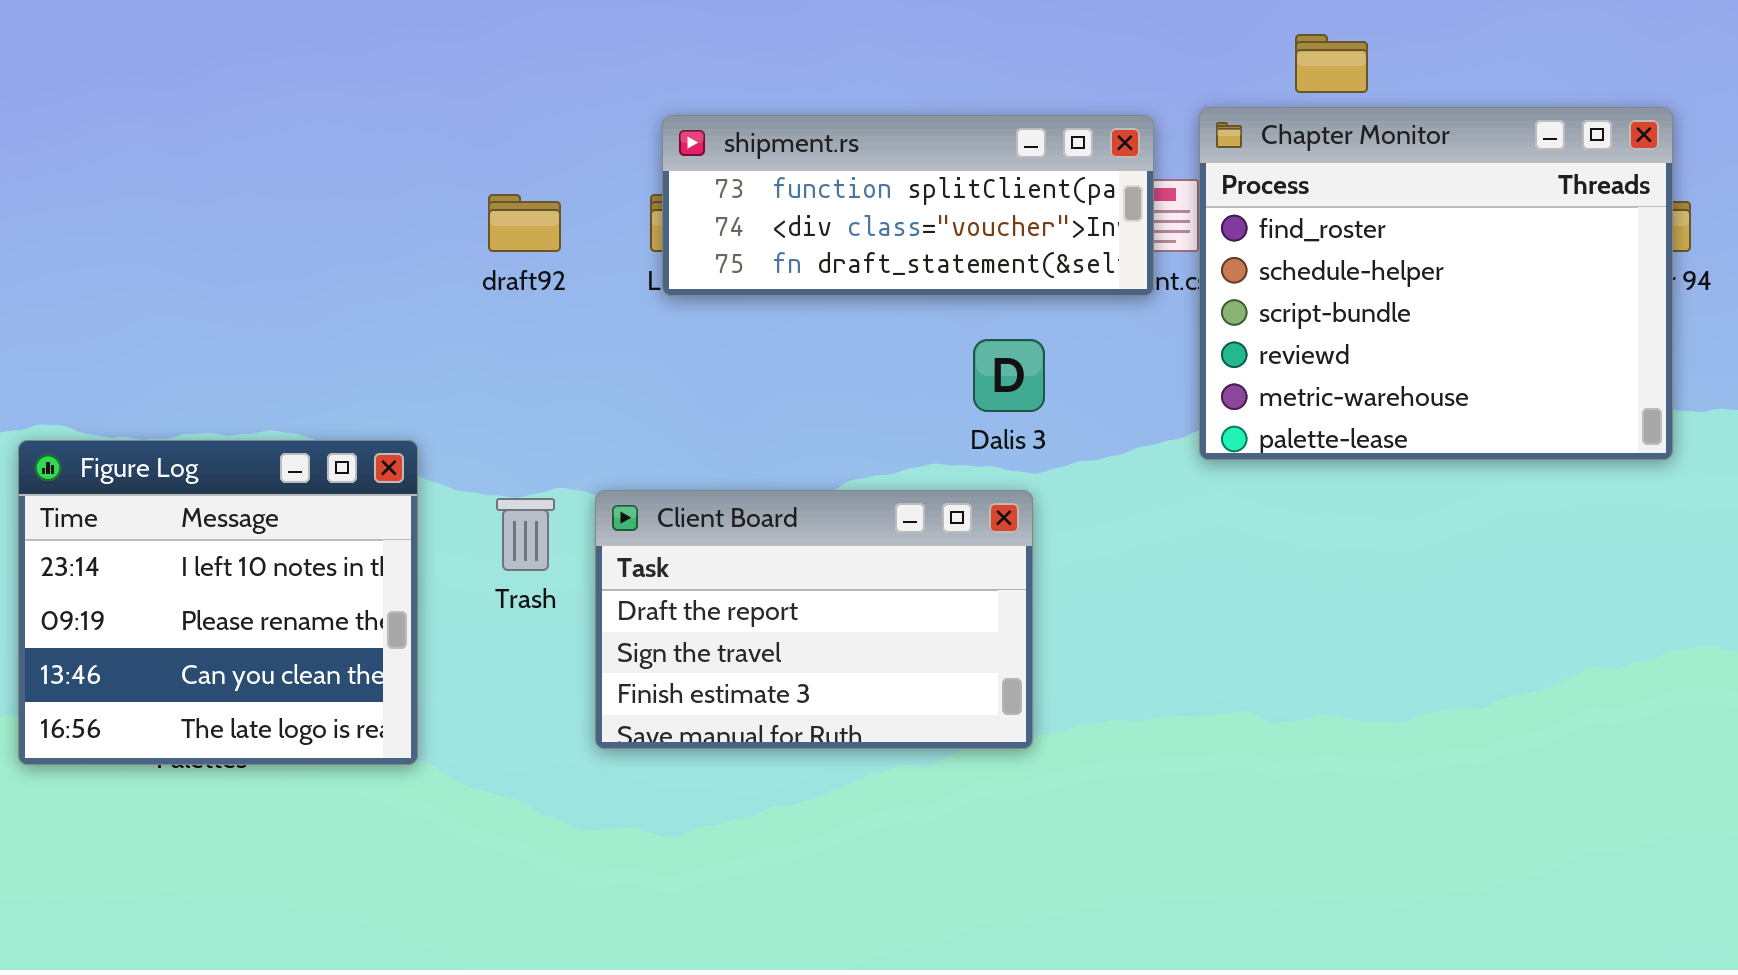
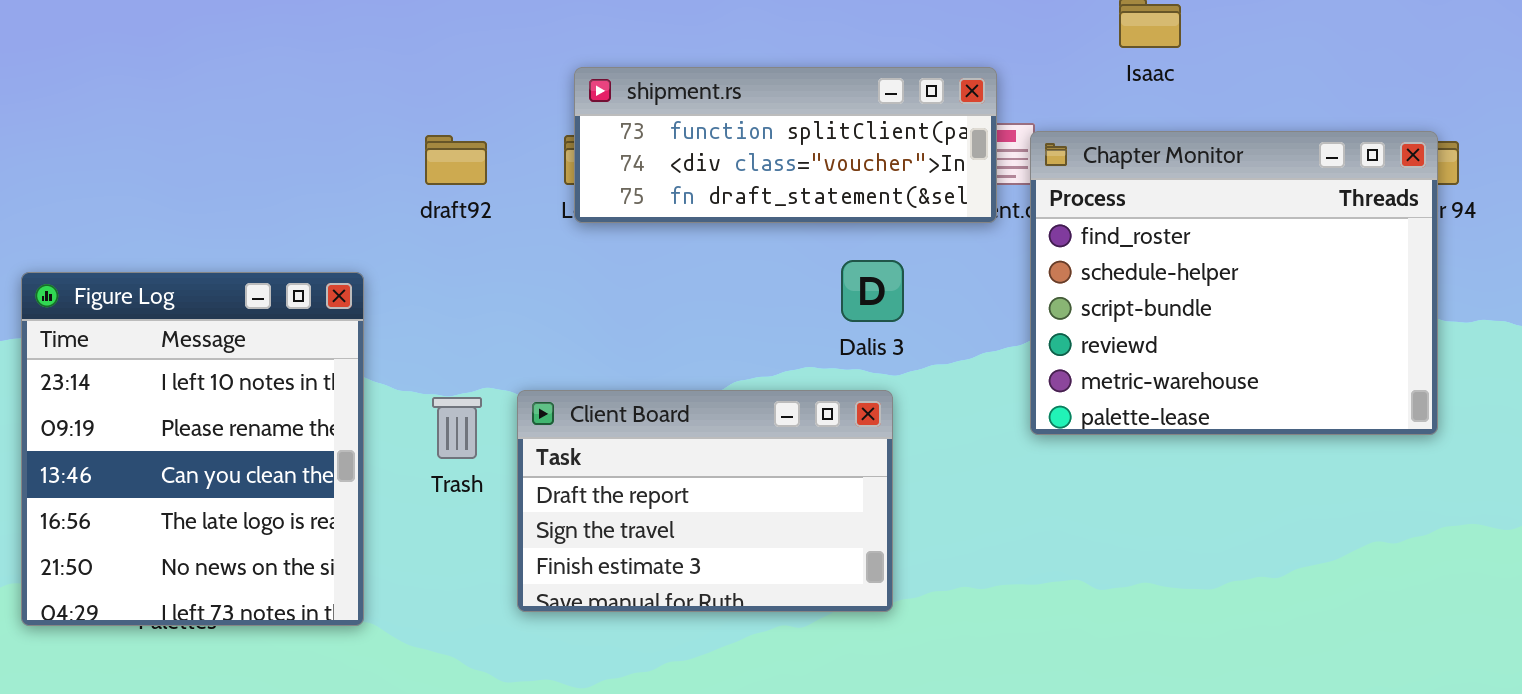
Chapter Monitor: [1199,107,1673,460] -> [1030,131,1438,435], moved
Figure Log: [18,440,418,765] -> [21,272,364,626], resized

